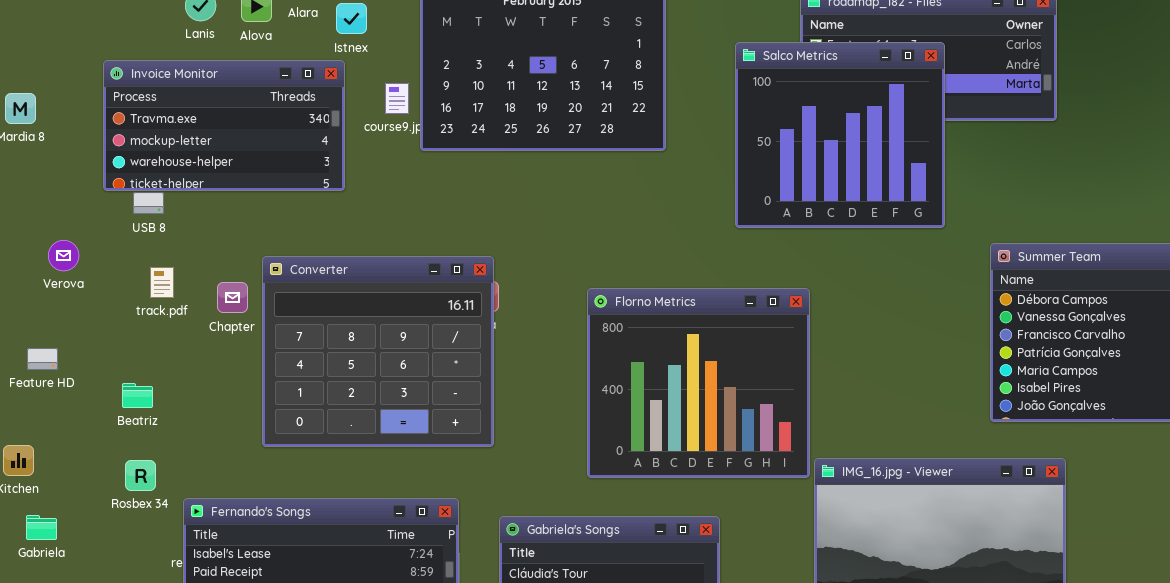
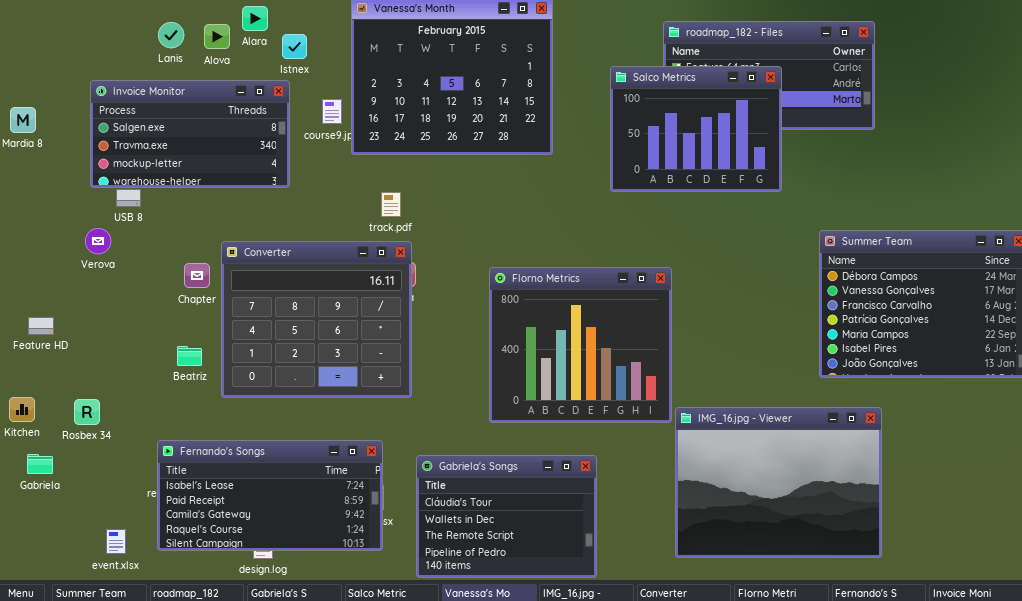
Salco Metrics: [735,42,945,228] -> [610,66,782,192], resized
Invoice Monitor: [103,60,345,191] -> [90,80,290,188], scrolled up 1 row
Verova: [48,240,79,271] -> [85,228,111,254], moved
track.pdf: [150,267,174,298] -> [381,192,401,217], moved
Beatriz: [122,383,153,408] -> [177,346,202,366], moved
Rosbex 34: [125,460,156,491] -> [74,399,100,425], moved

